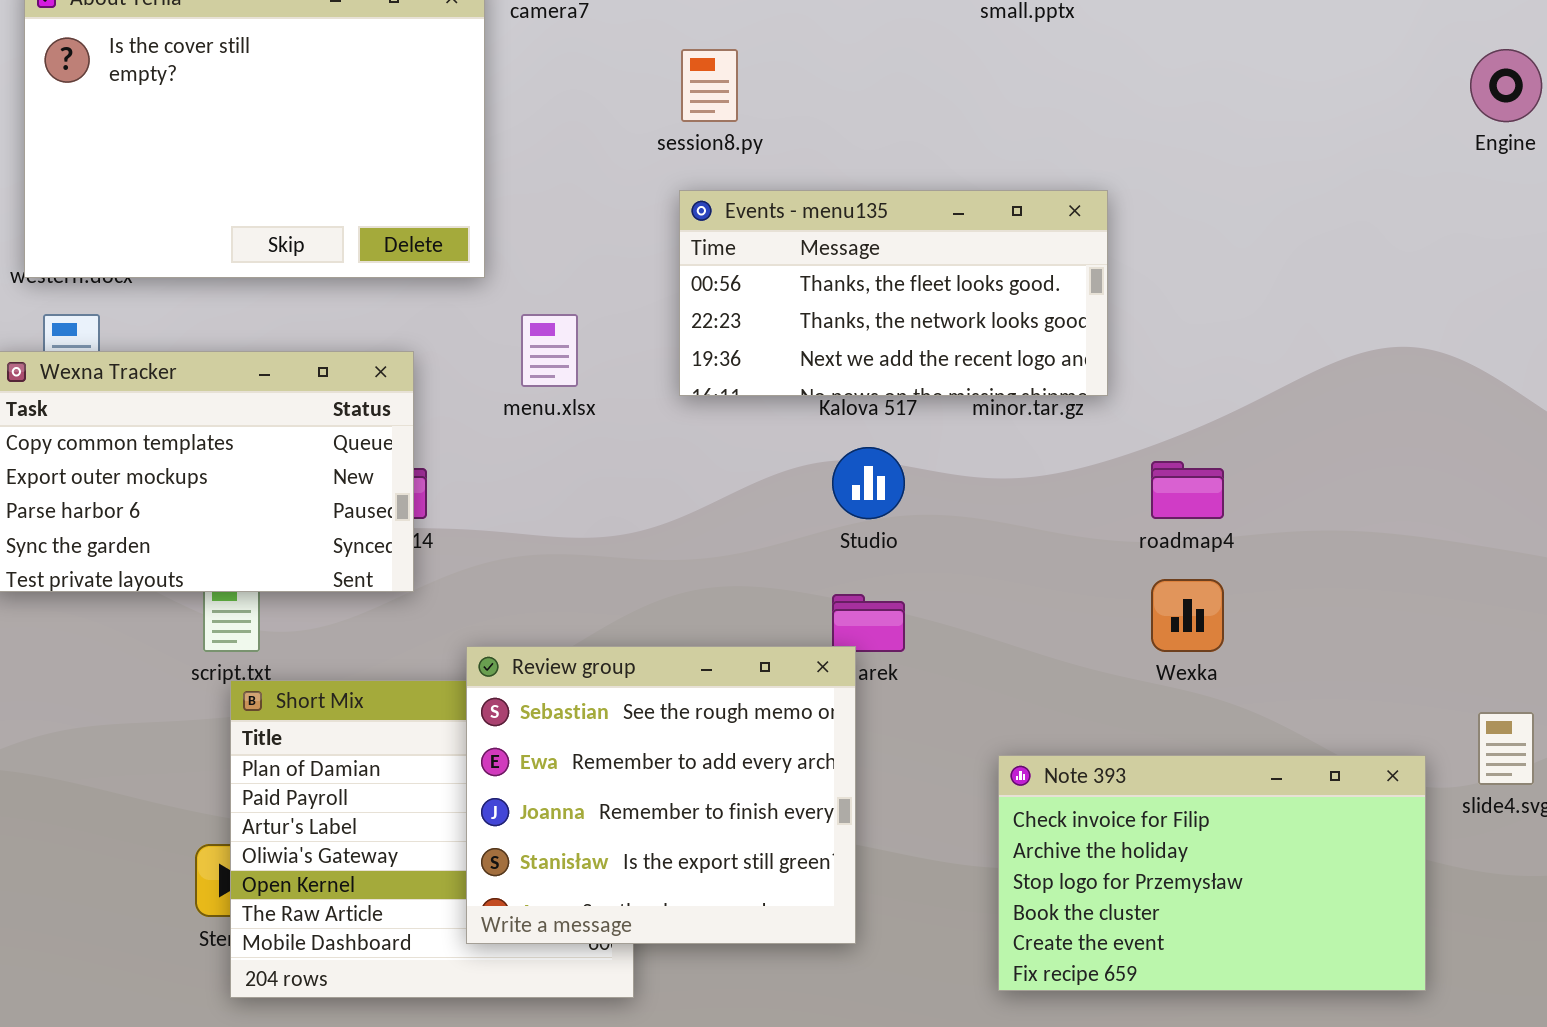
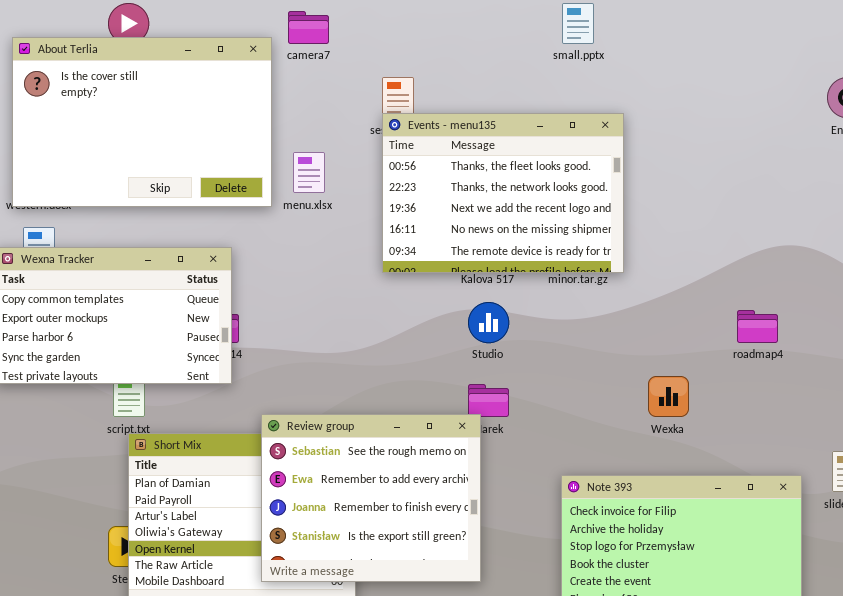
Events - menu135: [679,190,1108,396] -> [382,113,624,273], resized
menu.xlsx: [521,314,578,387] -> [293,152,325,193], moved
roadmap4: [1151,461,1224,519] -> [737,310,778,343], moved

